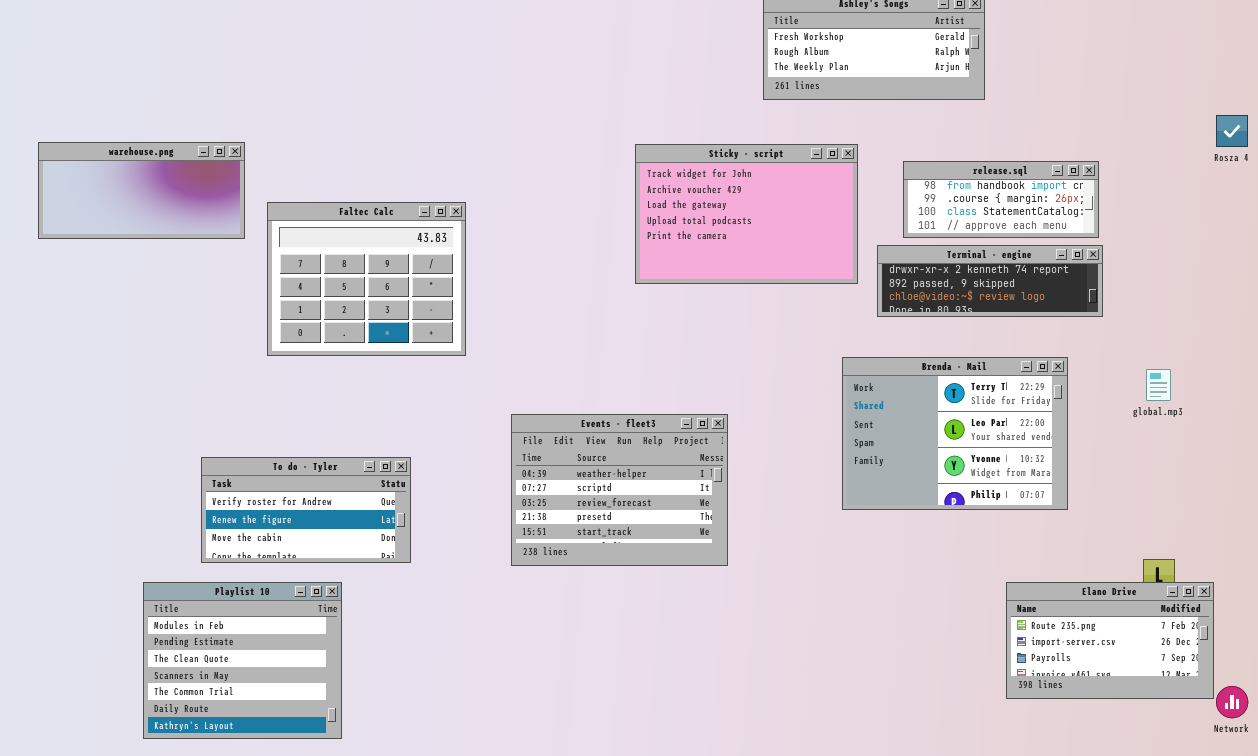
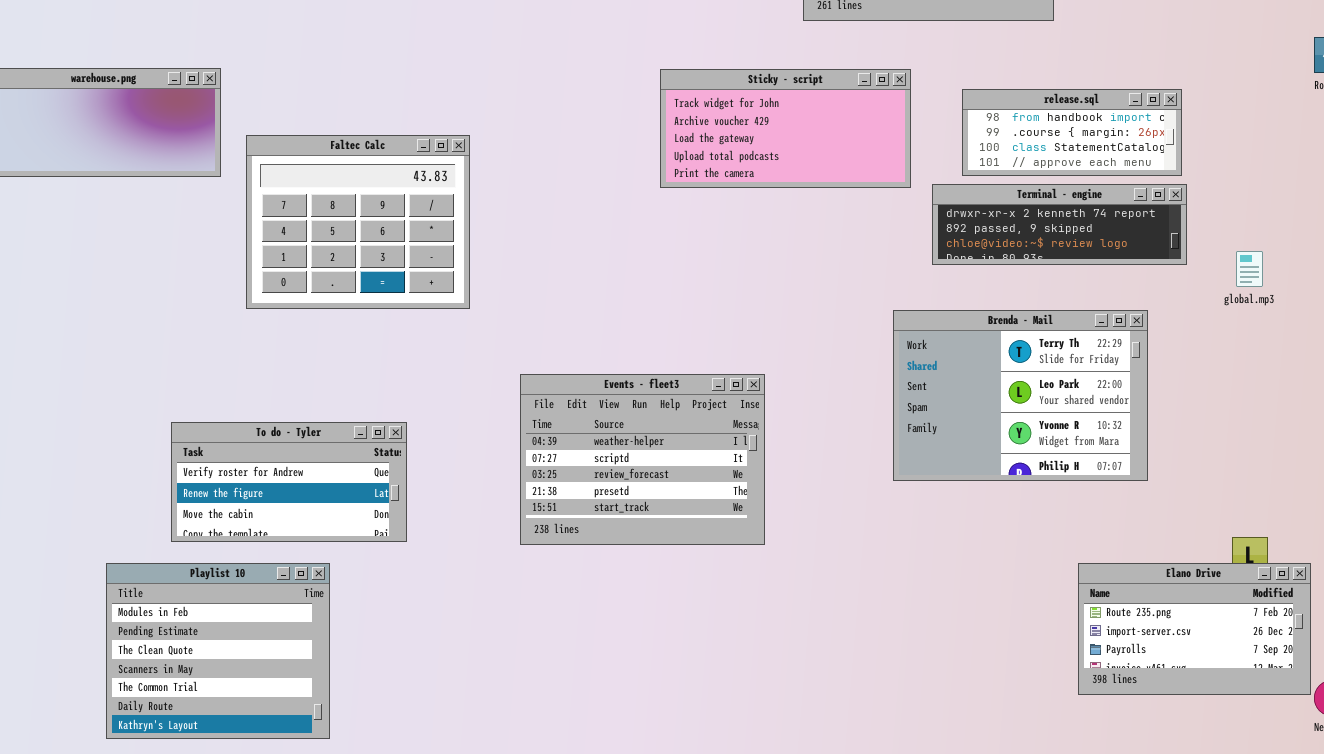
Sticky - script: [635,144,858,284] -> [660,69,911,188], resized
global.mp3: [1146,369,1171,401] -> [1236,251,1263,287], moved

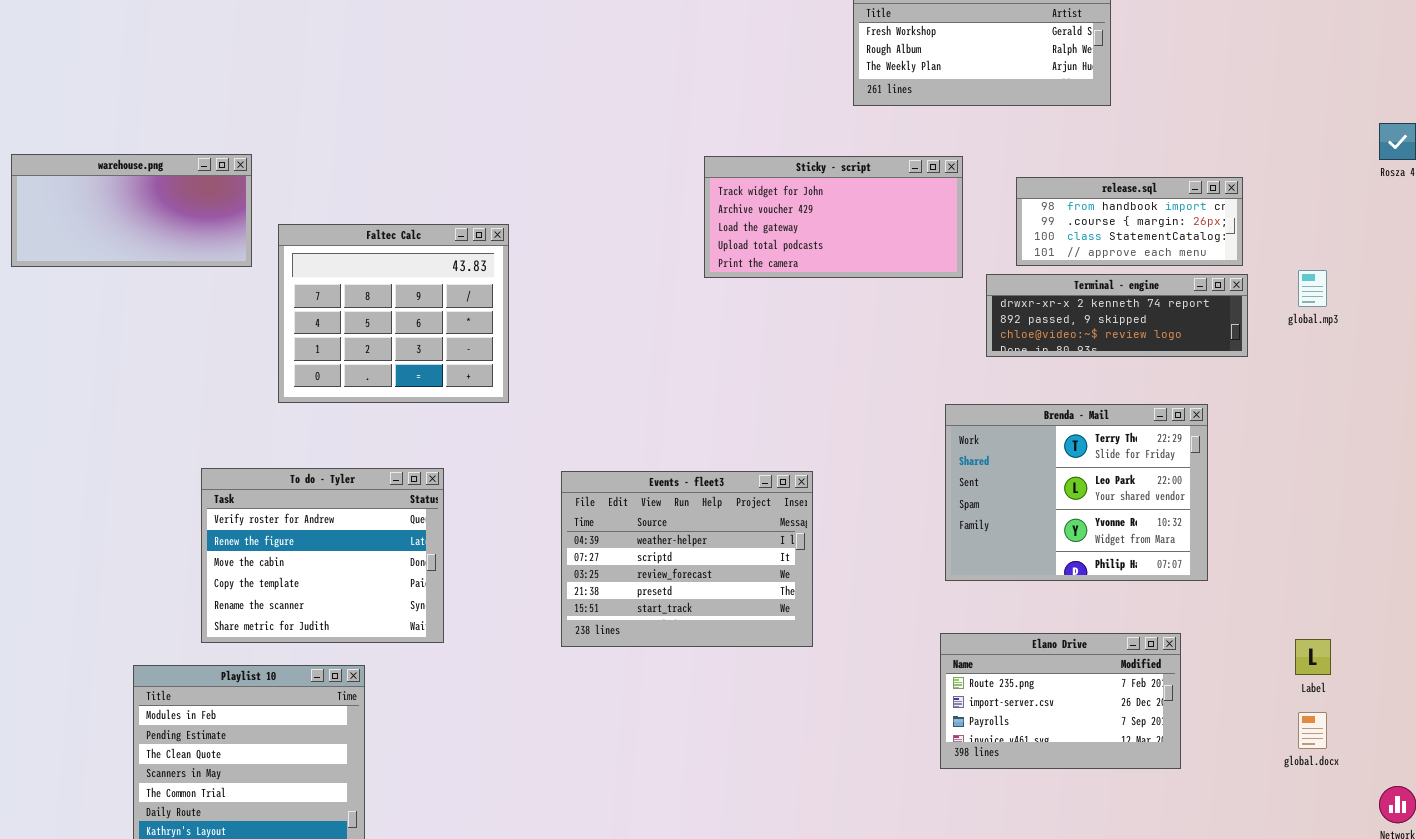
global.mp3: [1236,251,1263,287] -> [1298,270,1327,307], moved
To do - Tyler: [171,422,407,542] -> [201,468,444,643], resized
Elano Drive: [1078,563,1311,695] -> [940,633,1181,769], moved

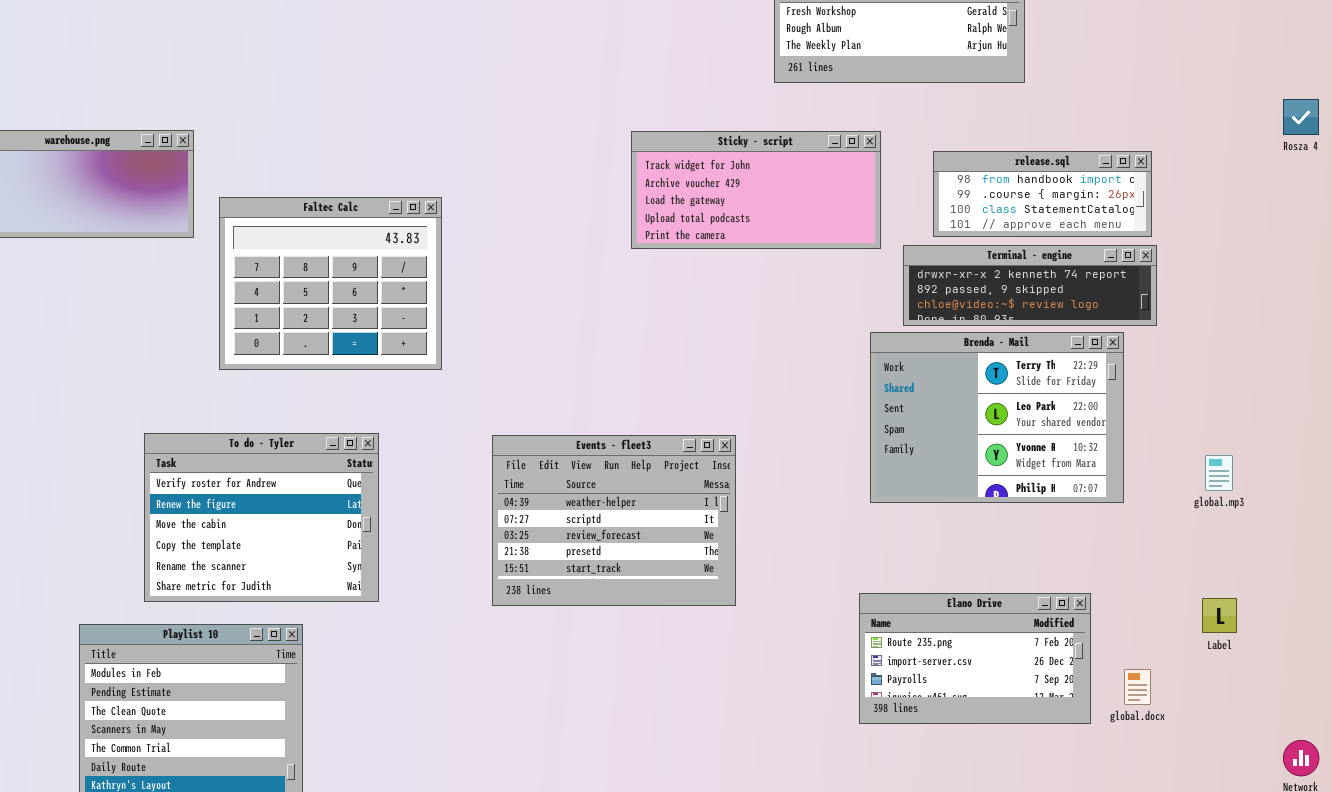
global.mp3: [1298,270,1327,307] -> [1205,455,1233,491], moved
Brenda - Mail: [945,404,1208,581] -> [870,332,1124,503], moved
global.docx: [1298,712,1327,749] -> [1124,669,1151,705], moved

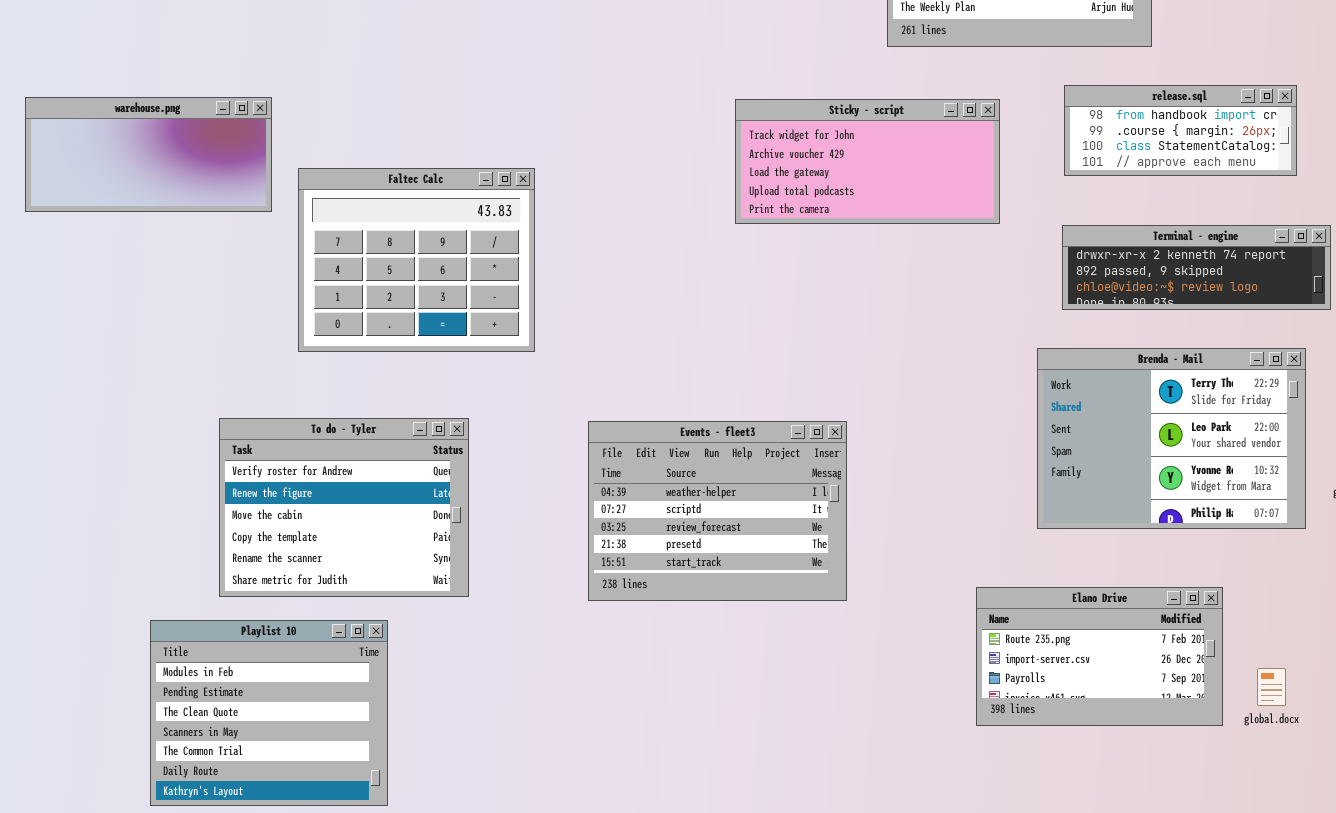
release.sql: [933,151,1152,237] -> [1064,85,1297,176], moved
Terminal - engine: [903,245,1157,326] -> [1062,225,1331,310], moved
Brenda - Mail: [870,332,1124,503] -> [1037,348,1306,529], moved

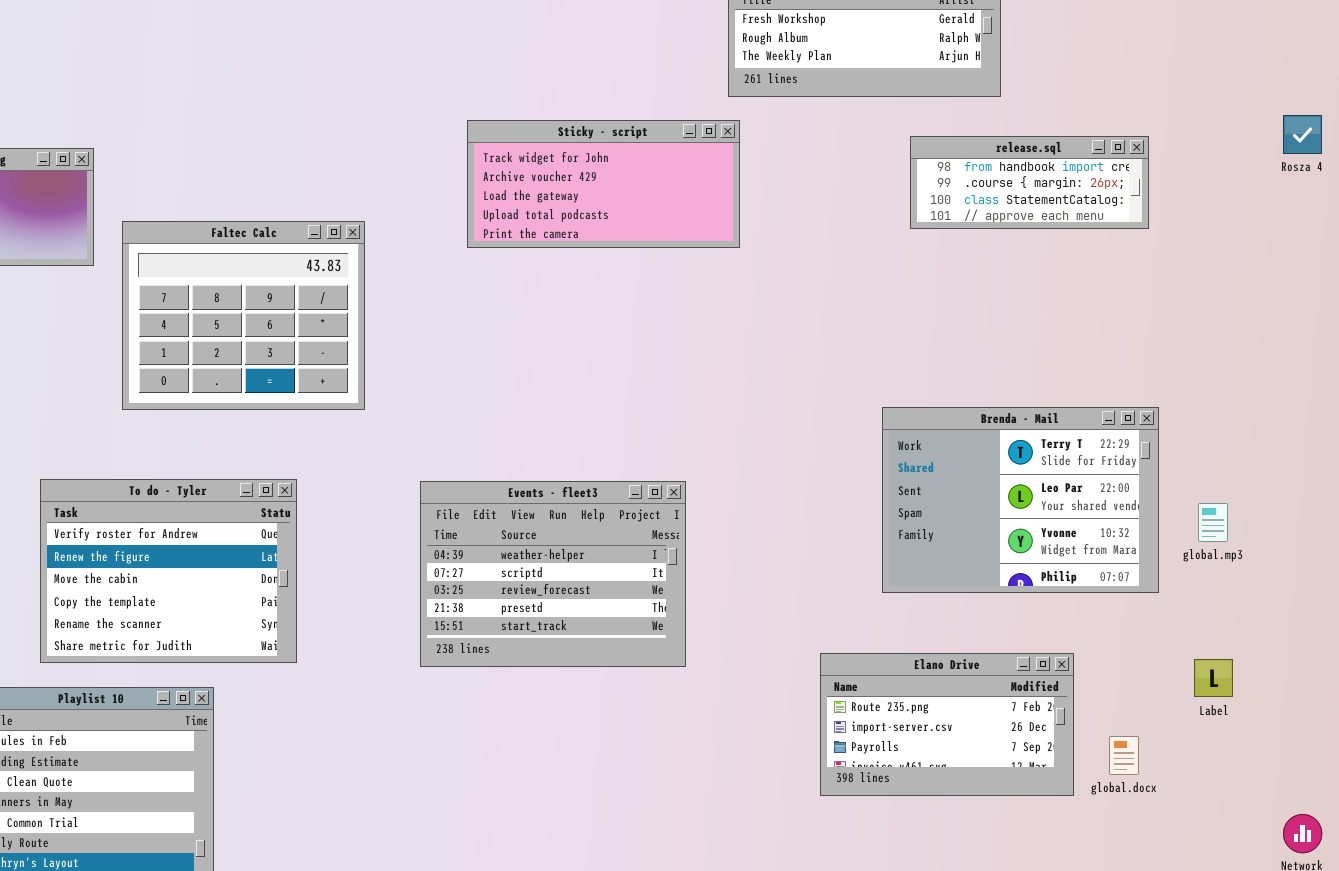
Sticky - script: [735,99,1000,224] -> [467,120,740,248], moved
Terminal - engine: [1062,225,1331,310] -> none, closed

